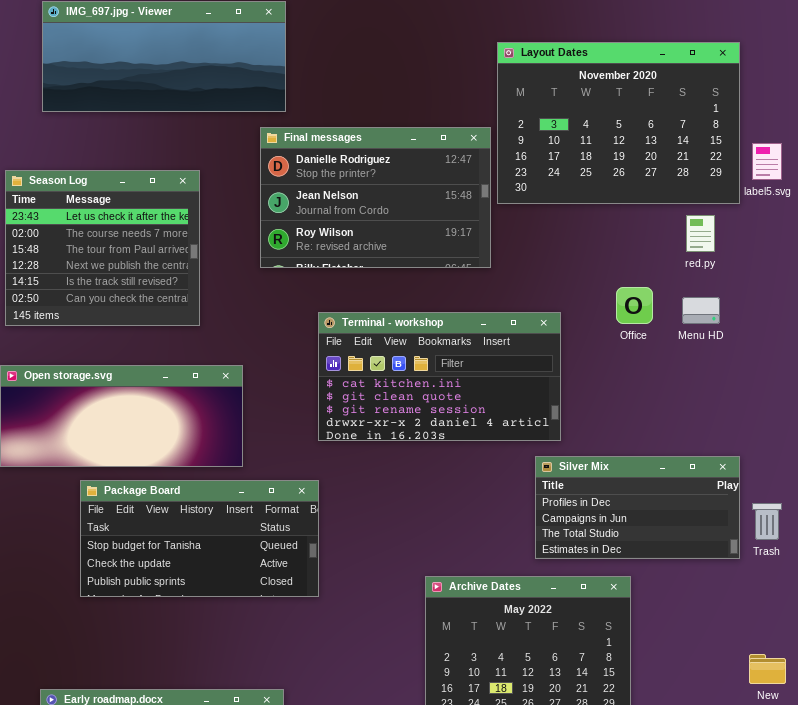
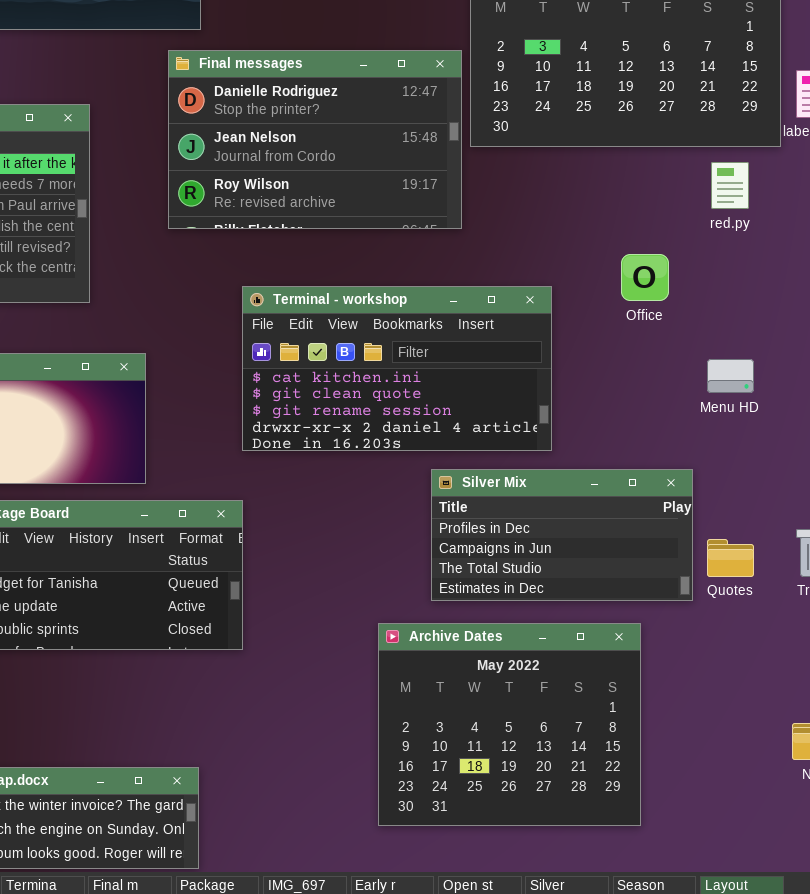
Menu HD: [682,297,720,324] -> [707,359,754,393], moved
Silver Mix: [535,456,740,559] -> [431,469,693,601], moved

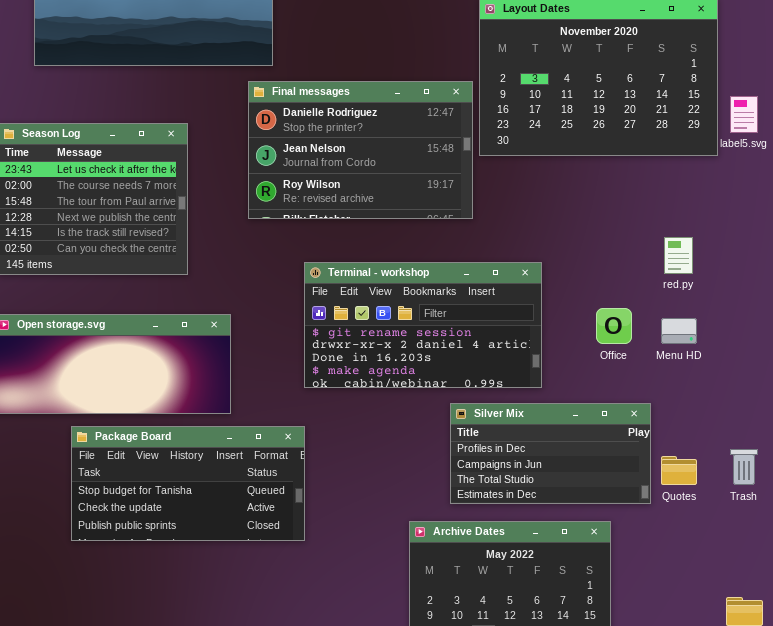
red.py: [711,162,749,209] -> [664,237,693,274], moved
Office: [621,254,669,301] -> [596,308,632,344], moved
Terminal - workshop: [242,286,552,451] -> [304,262,542,388], scrolled down 2 rows

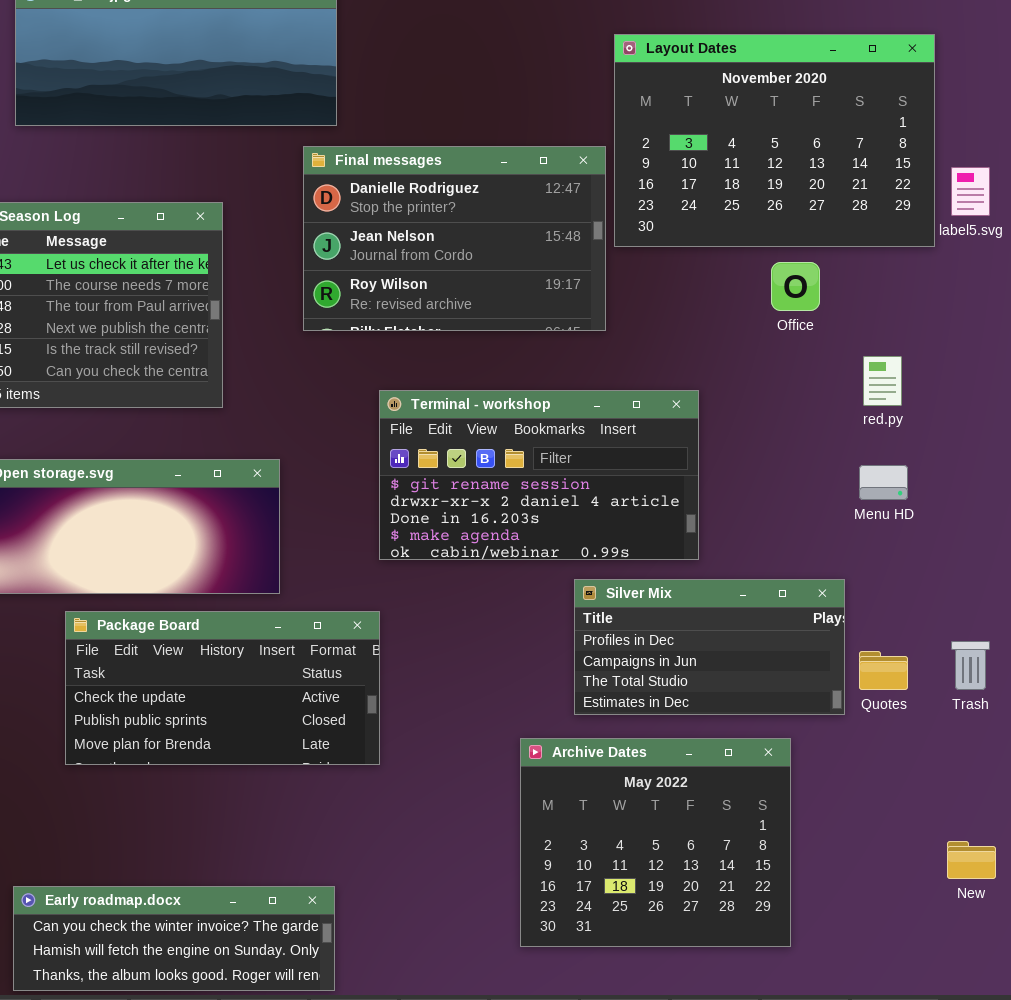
Office: [596,308,632,344] -> [771,262,820,311], moved
Package Board: [71,426,305,541] -> [65,611,380,765], scrolled down 1 row

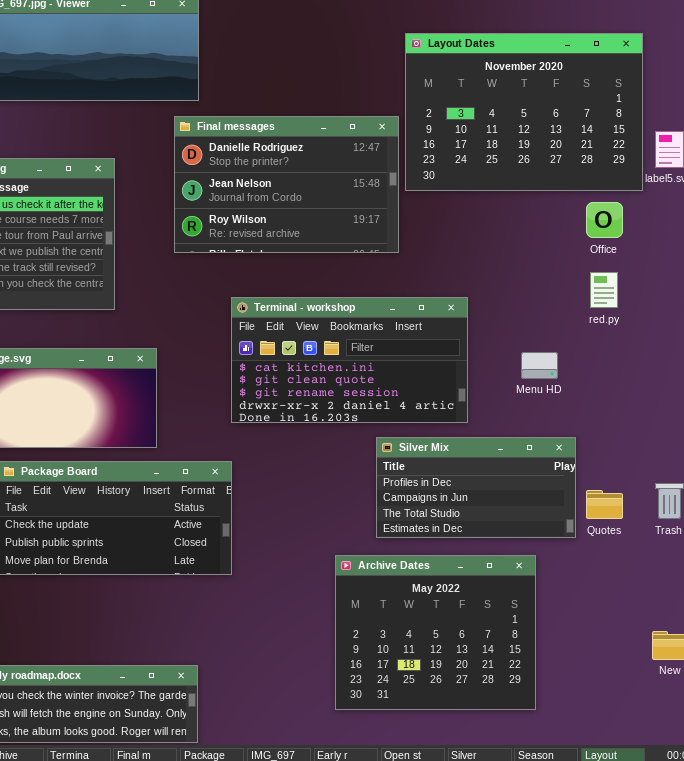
Office: [771,262,820,311] -> [586,202,623,238], moved
Terminal - workshop: [379,390,699,560] -> [231,297,468,423], scrolled up 2 rows
Menu HD: [859,465,908,500] -> [521,352,558,379], moved

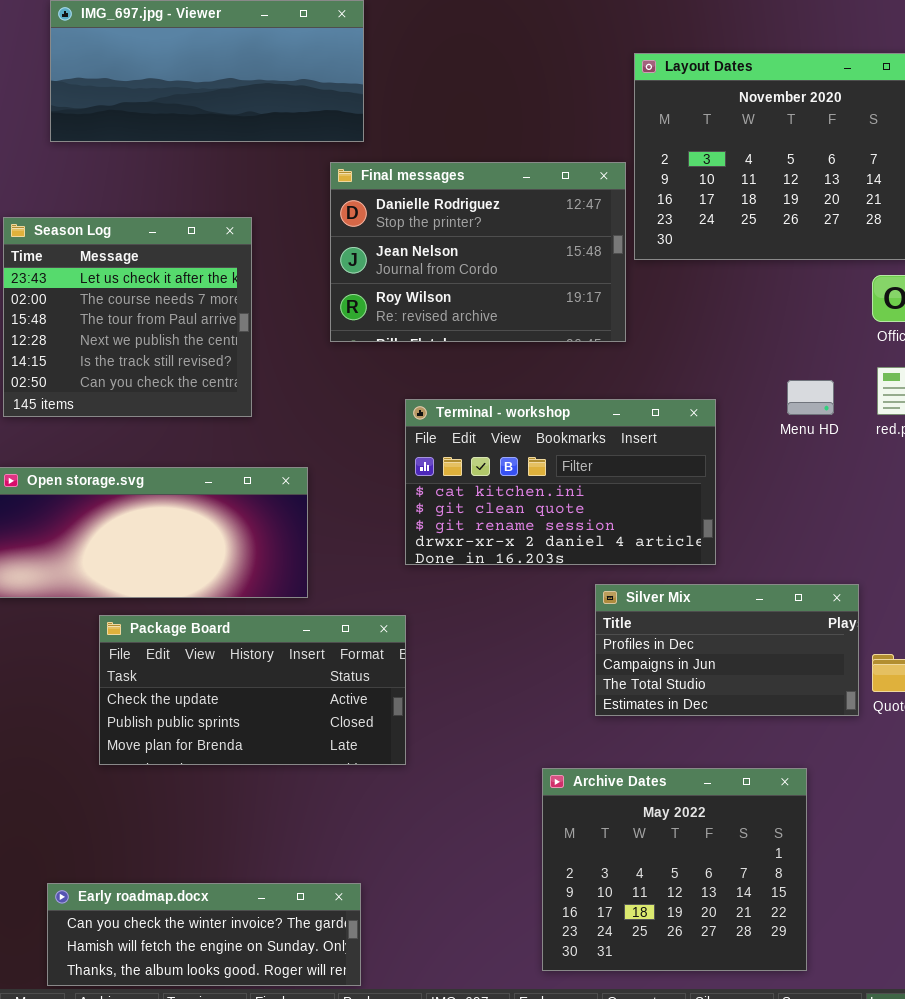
Menu HD: [521,352,558,379] -> [787,380,834,415], moved
Archive Dates: [335,555,536,710] -> [542,768,807,971], moved

